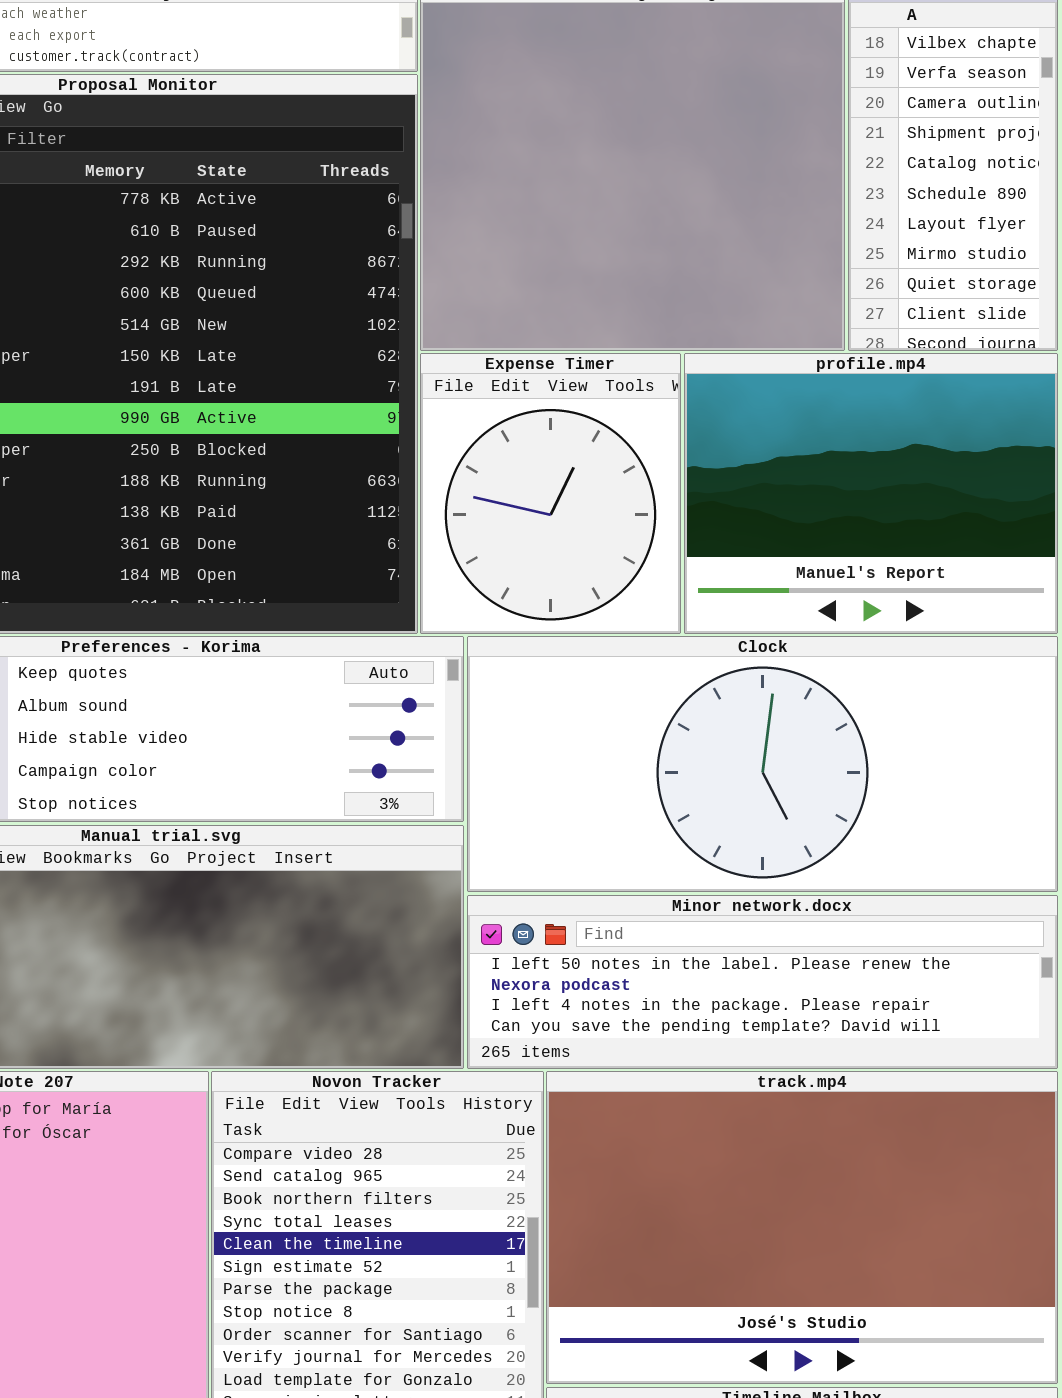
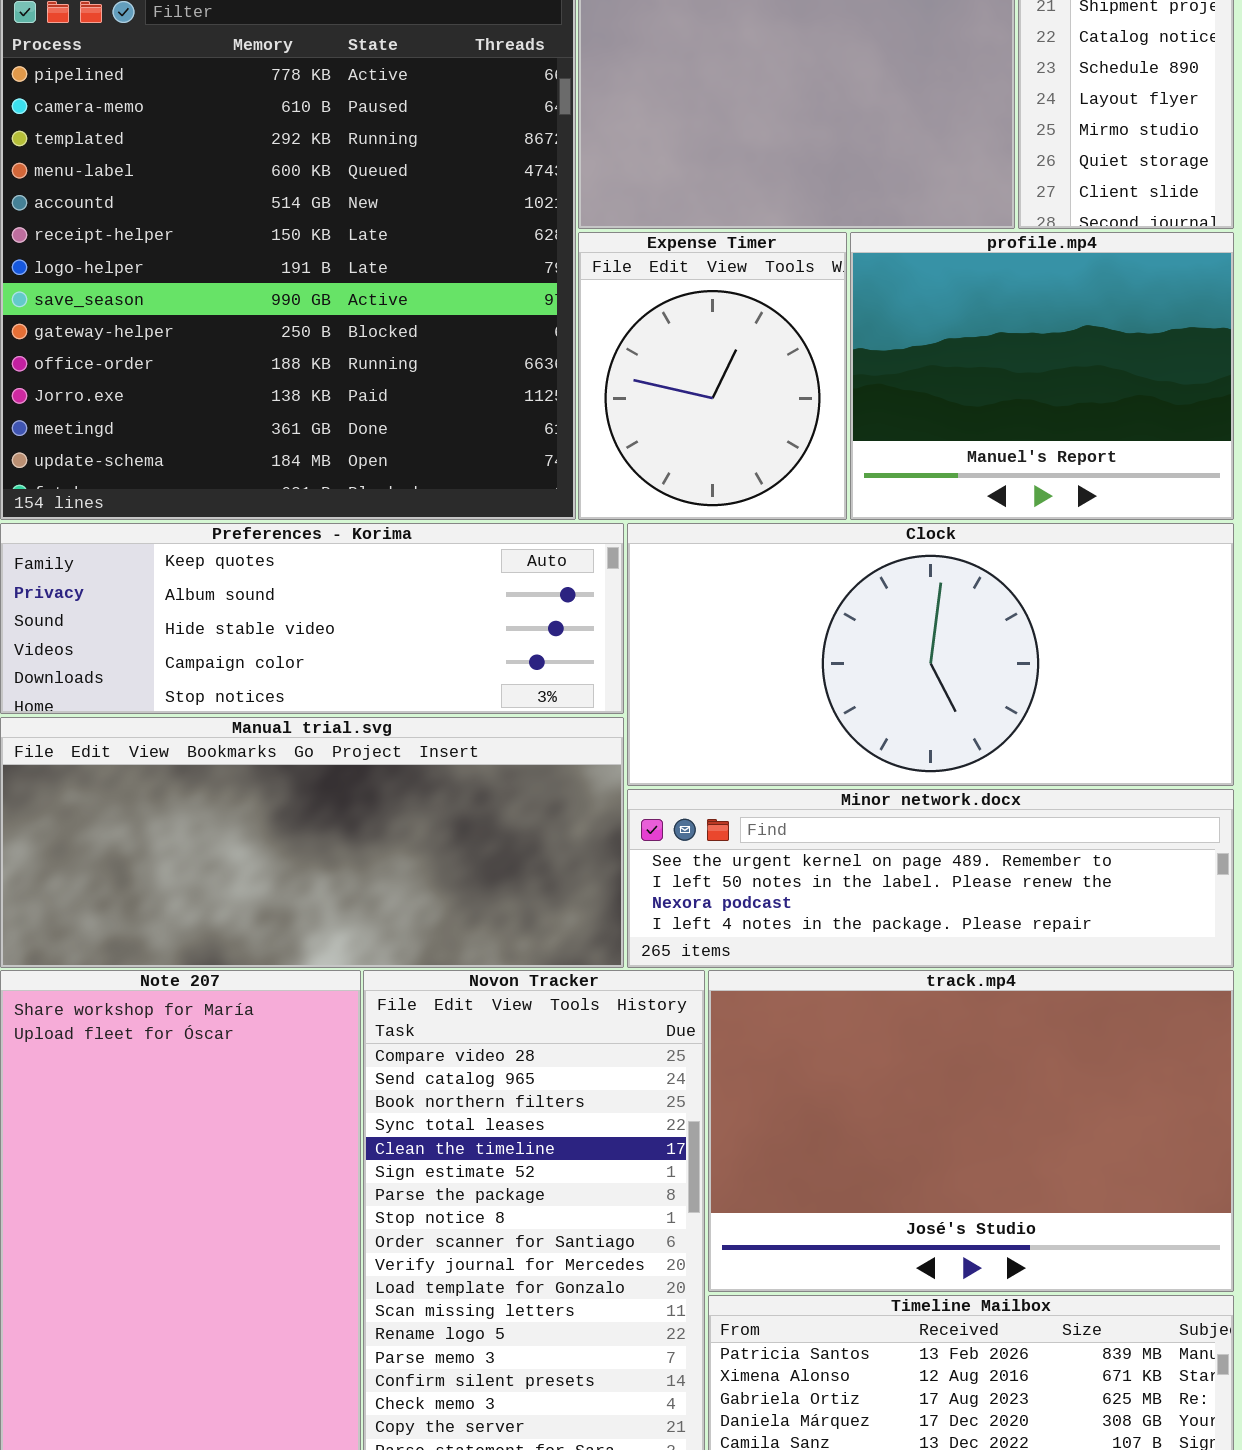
Minor network.docx: [467,895,1058,1069] -> [627,789,1234,968], scrolled up 1 row

